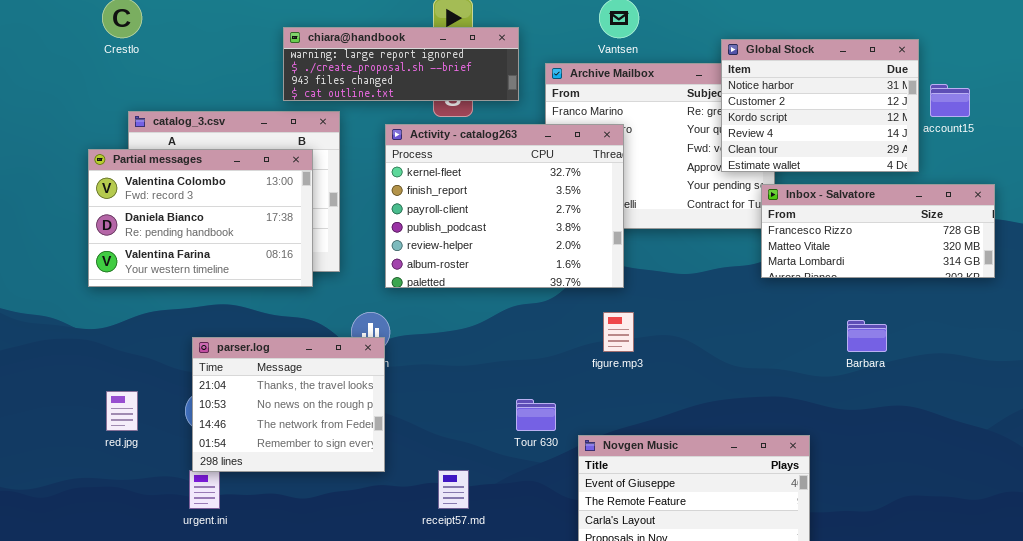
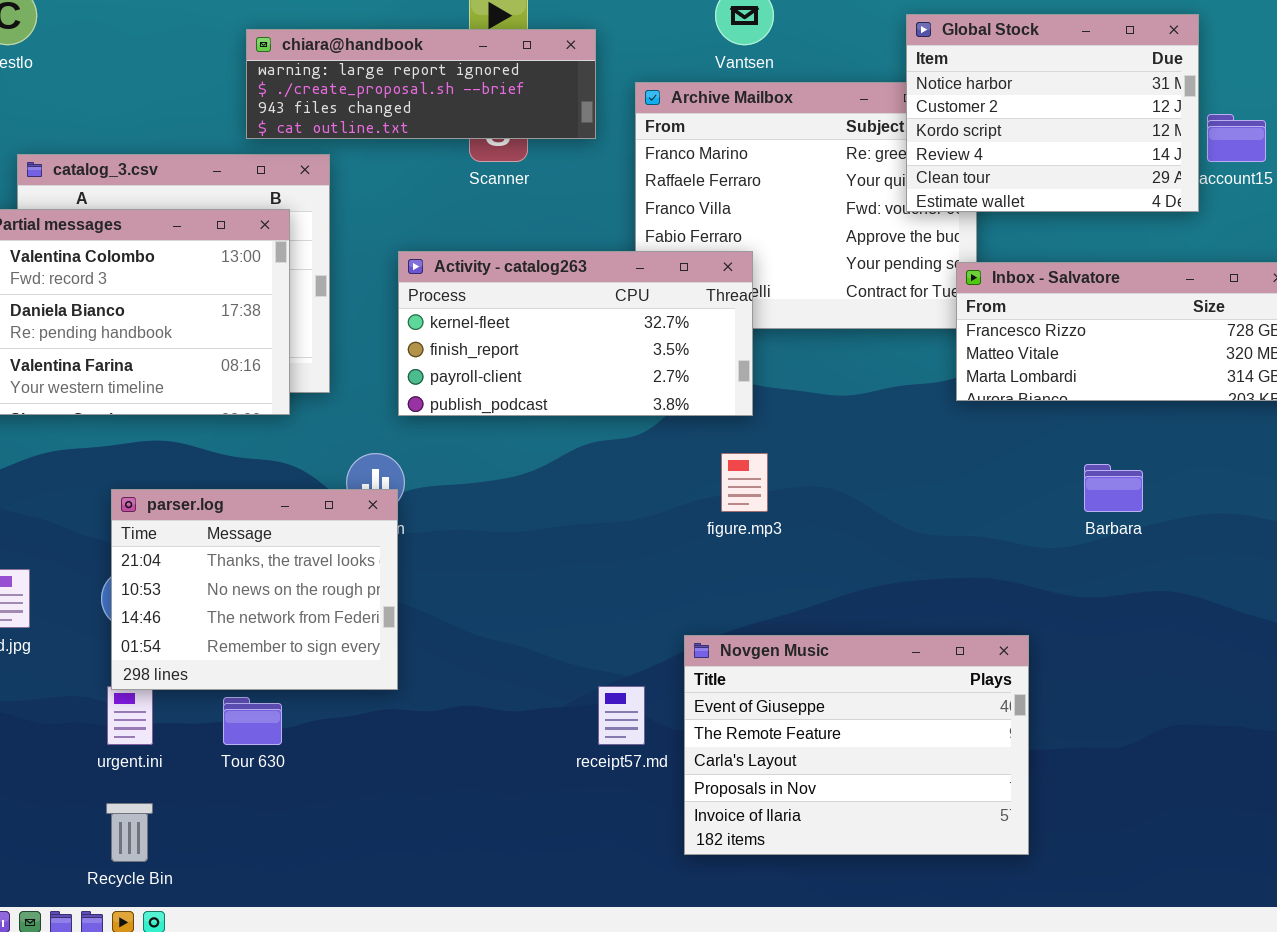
Global Stock: [721,39,919,172] -> [906,14,1199,212], moved
Activity - catalog263: [385,124,624,288] -> [398,251,753,416], resized
Tour 630: [516,399,556,431] -> [223,697,282,745], moved
receipt57.md: [438,470,469,509] -> [598,686,645,745], moved

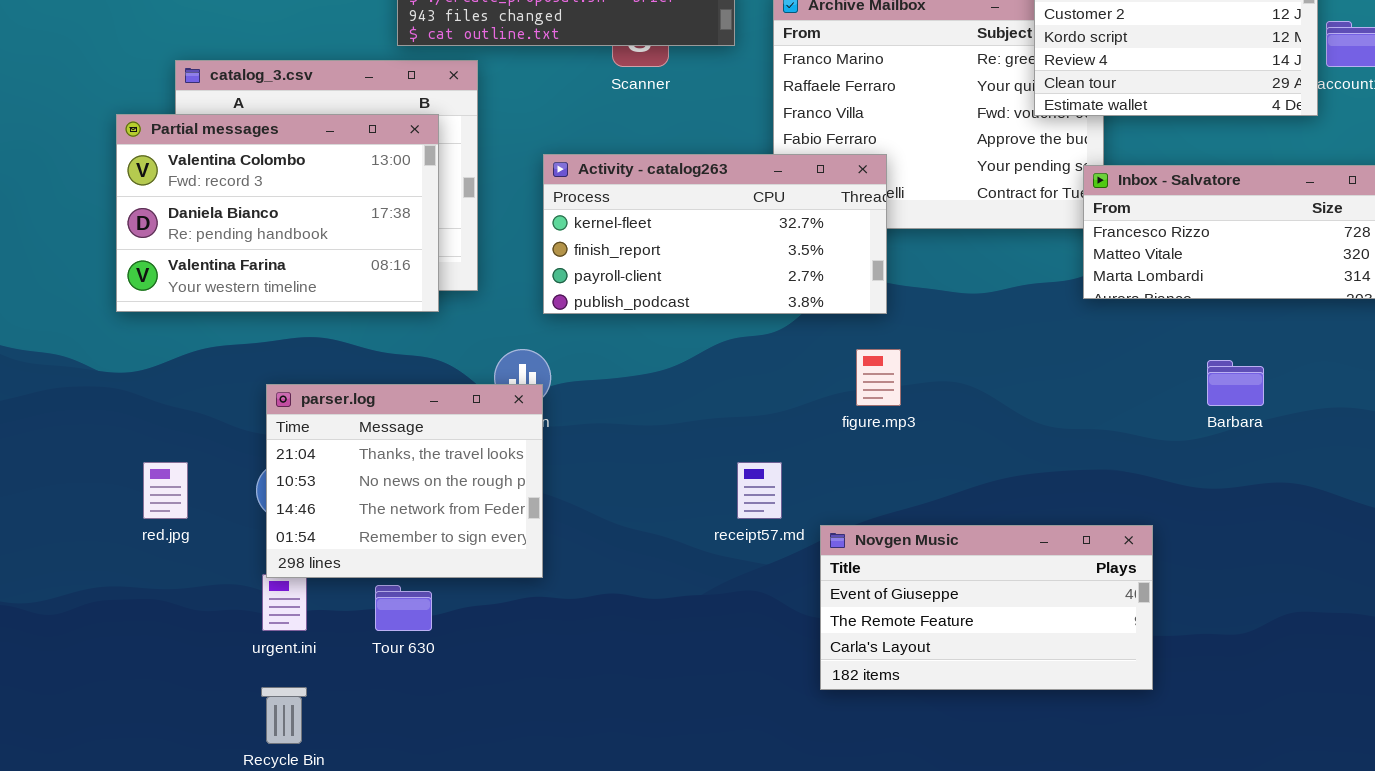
Novgen Music: [684,635,1029,855] -> [820,525,1153,690], resized
receipt57.md: [598,686,645,745] -> [737,462,782,519], moved

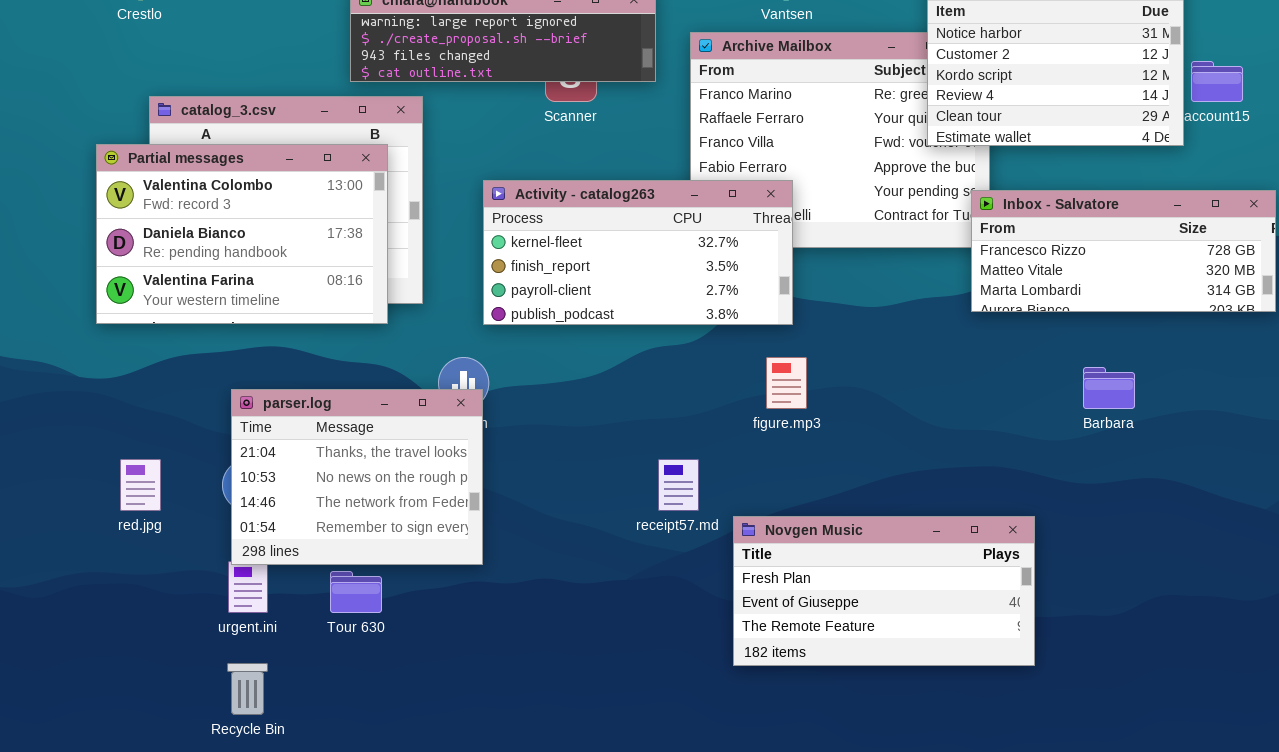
Novgen Music: [820,525,1153,690] -> [733,516,1035,666], scrolled up 1 row

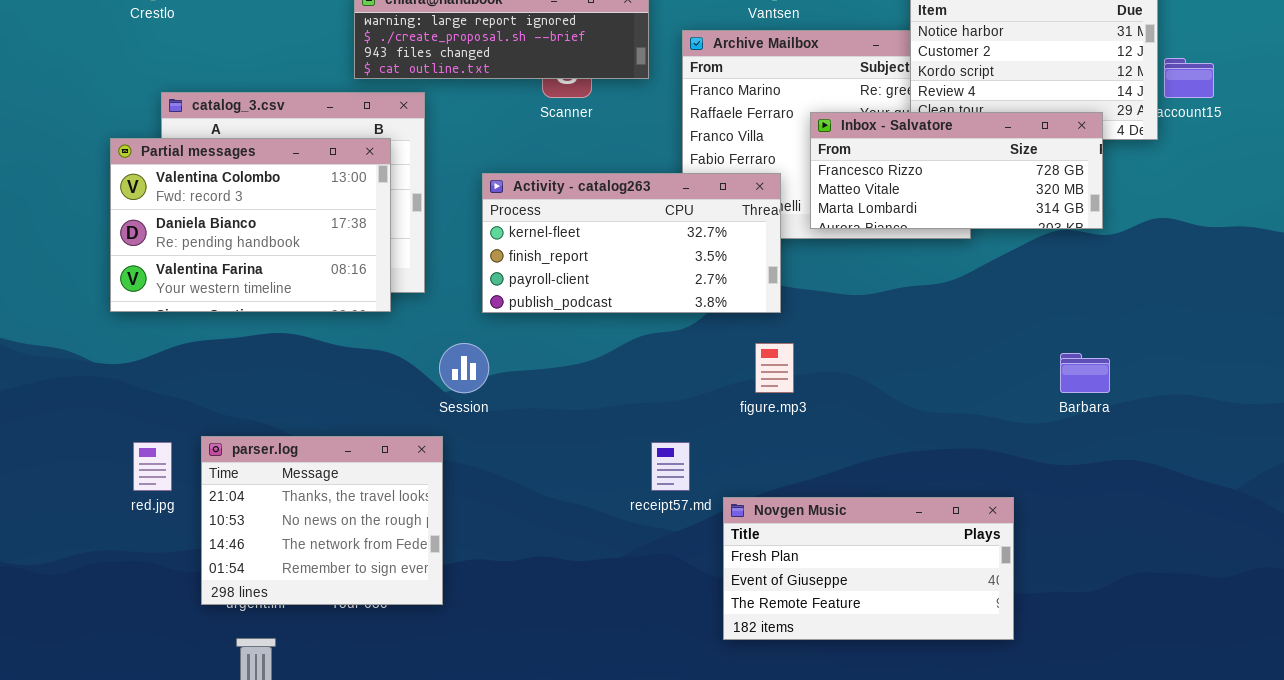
Inbox - Salvatore: [971,190,1276,312] -> [810,112,1103,229], moved
parser.log: [231,389,483,565] -> [201,436,443,605], moved

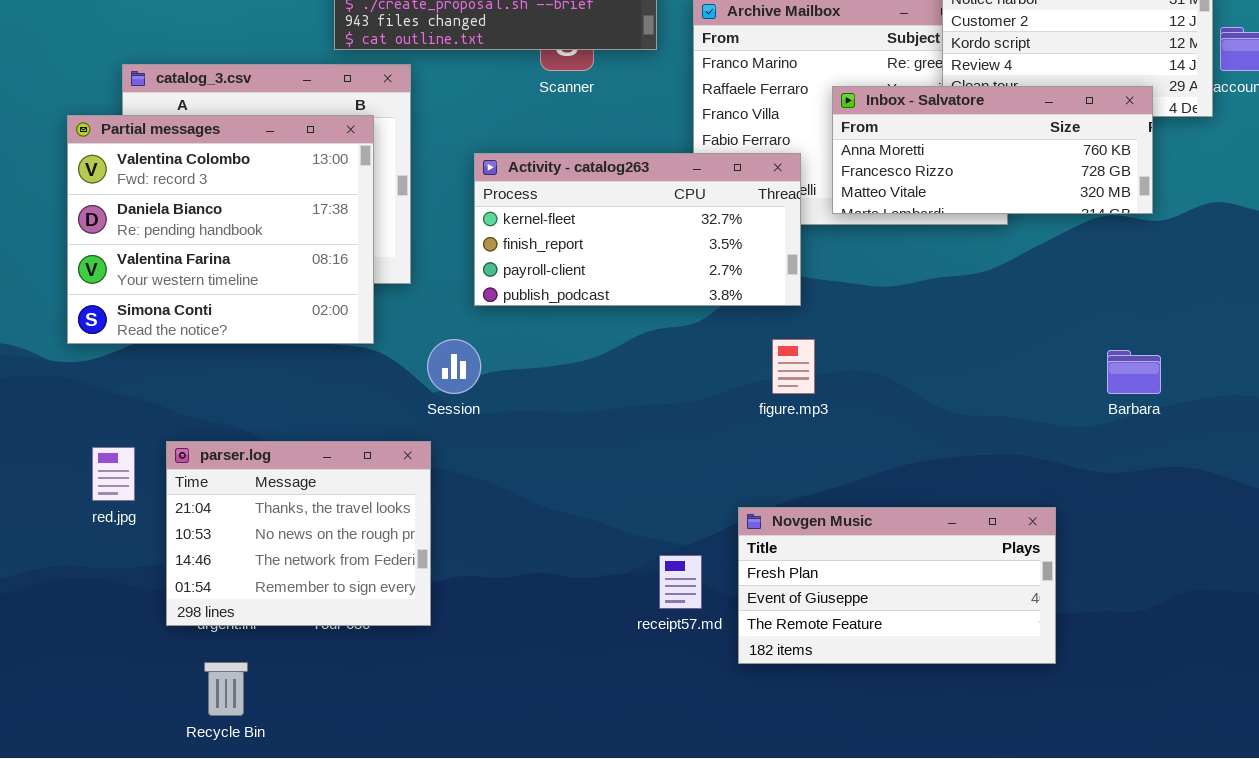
Inbox - Salvatore: [810,112,1103,229] -> [832,86,1153,214], scrolled up 1 row
Partial messages: [110,138,391,312] -> [67,115,374,344], resized
receipt57.md: [651,442,690,491] -> [659,555,702,609], moved

